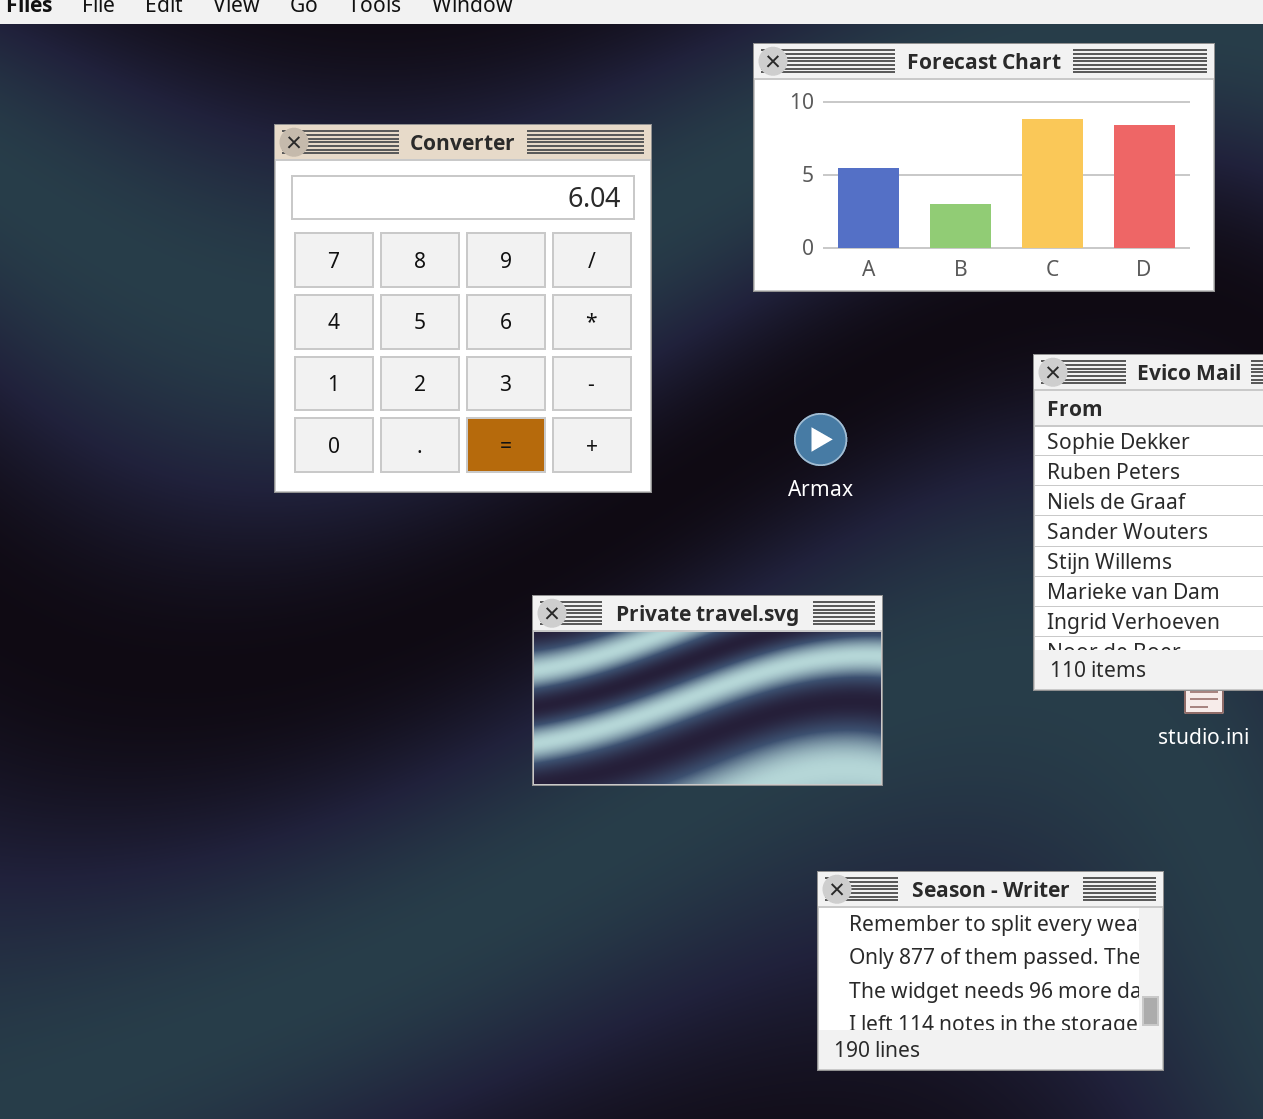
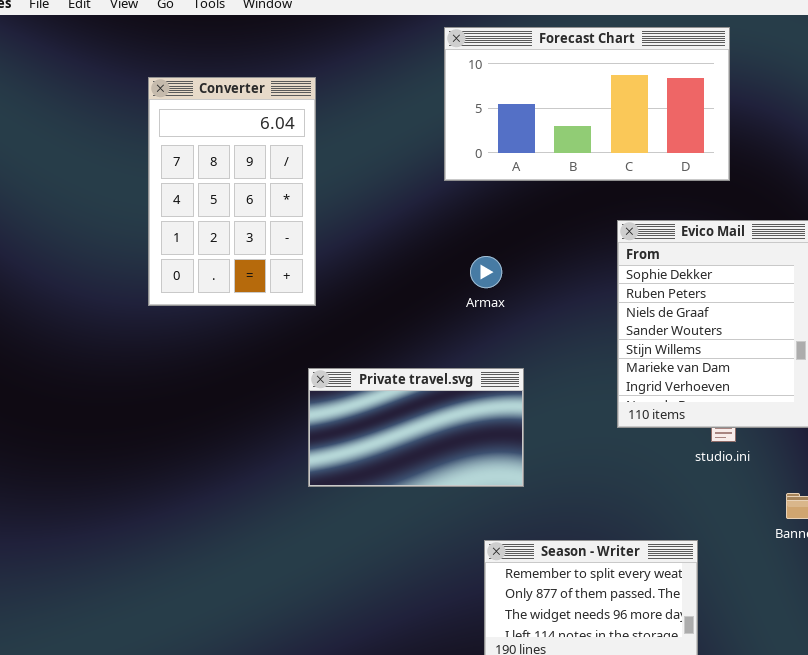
Converter: [274,124,652,493] -> [148,77,316,306], resized

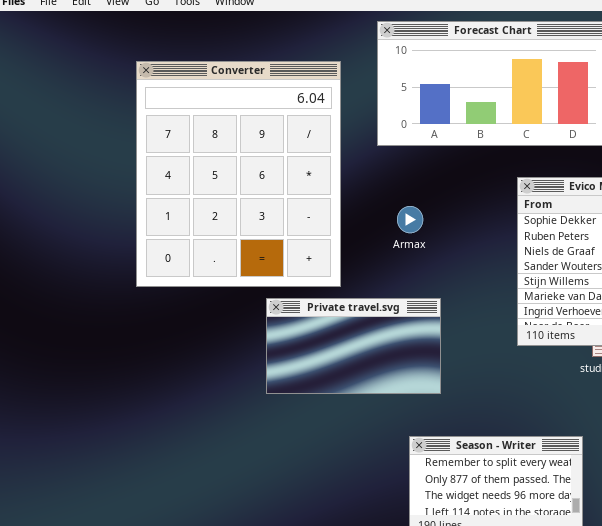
Converter: [148,77,316,306] -> [136,61,341,287], resized

